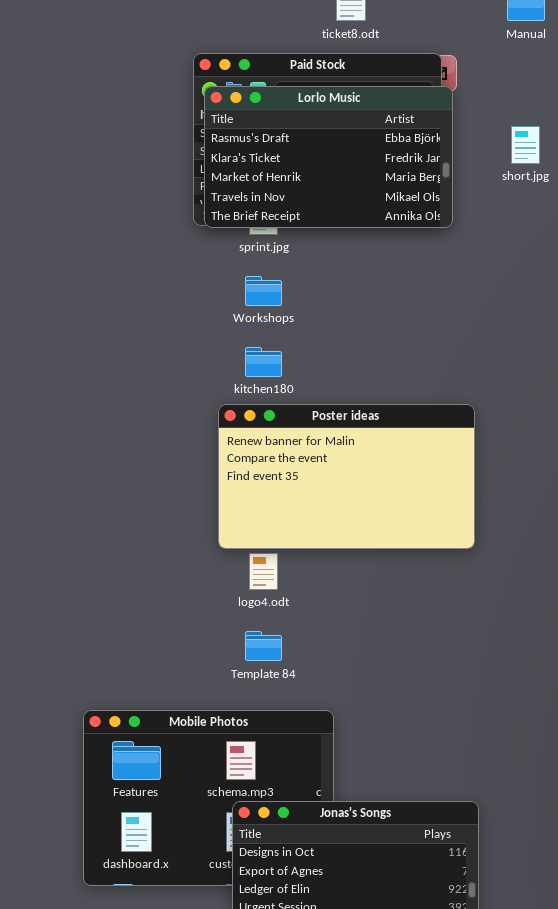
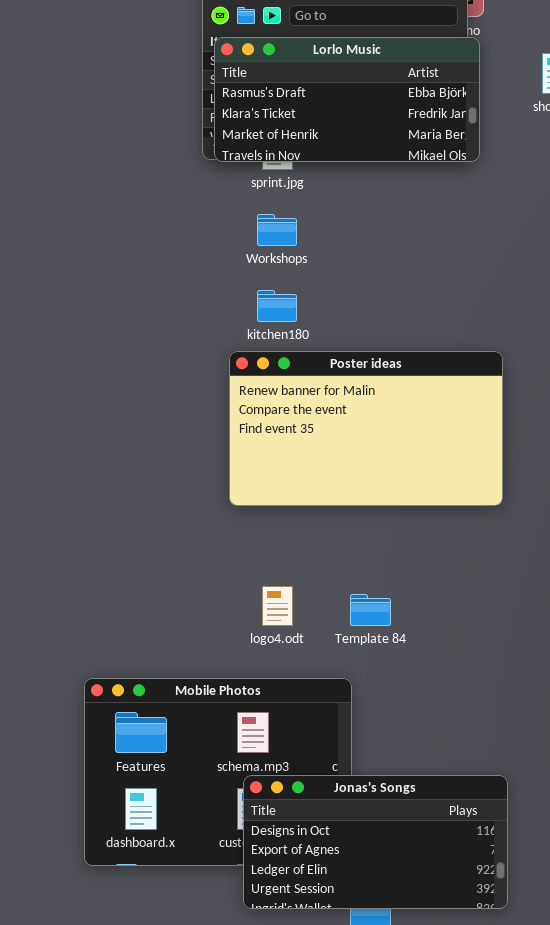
Lorlo Music: [204,86,453,228] -> [214,37,480,162], resized
logo4.odt: [249,553,278,590] -> [262,586,293,626], moved
Template 84: [245,631,282,661] -> [350,594,391,626], moved

